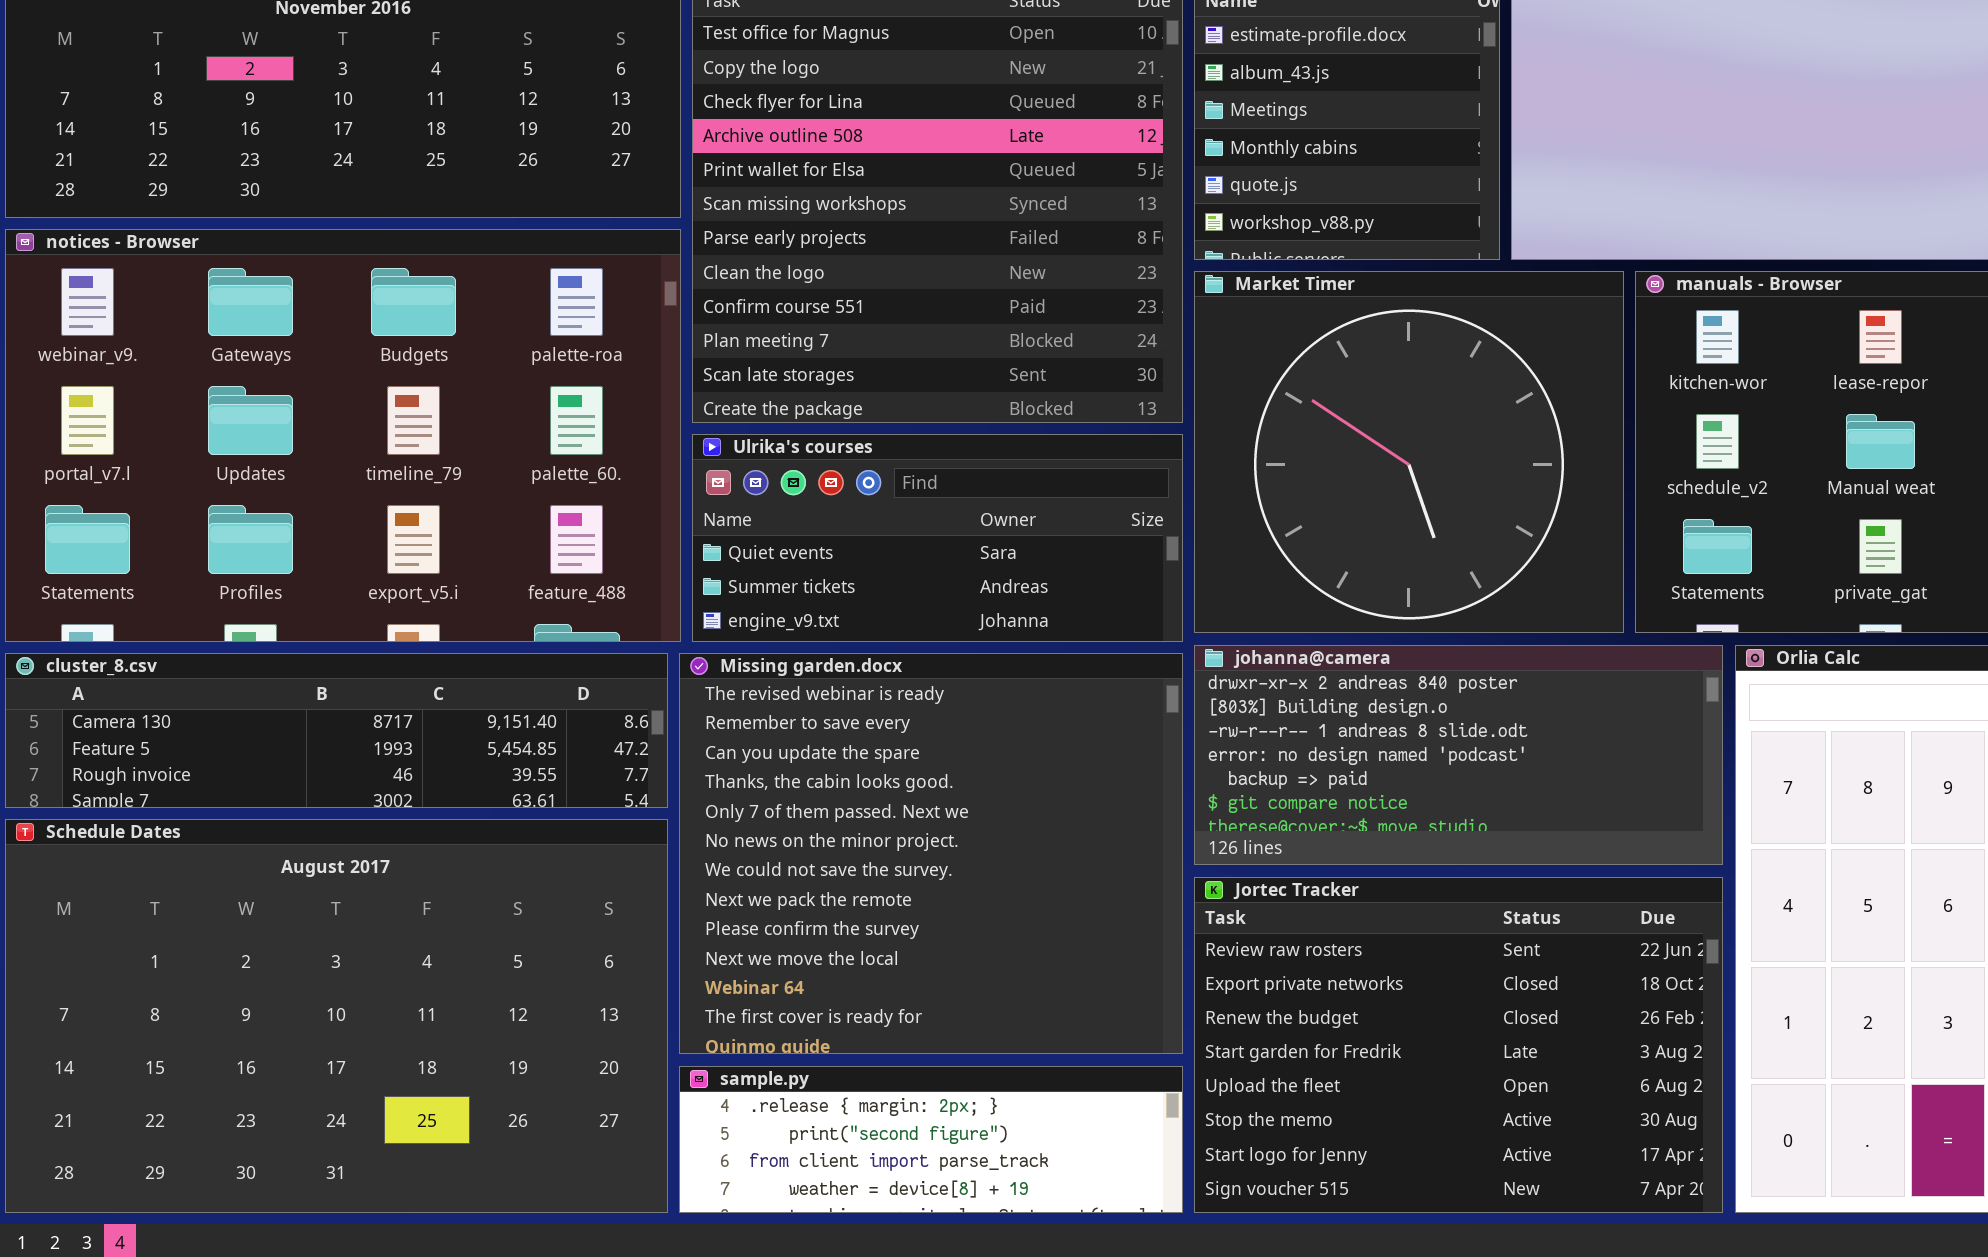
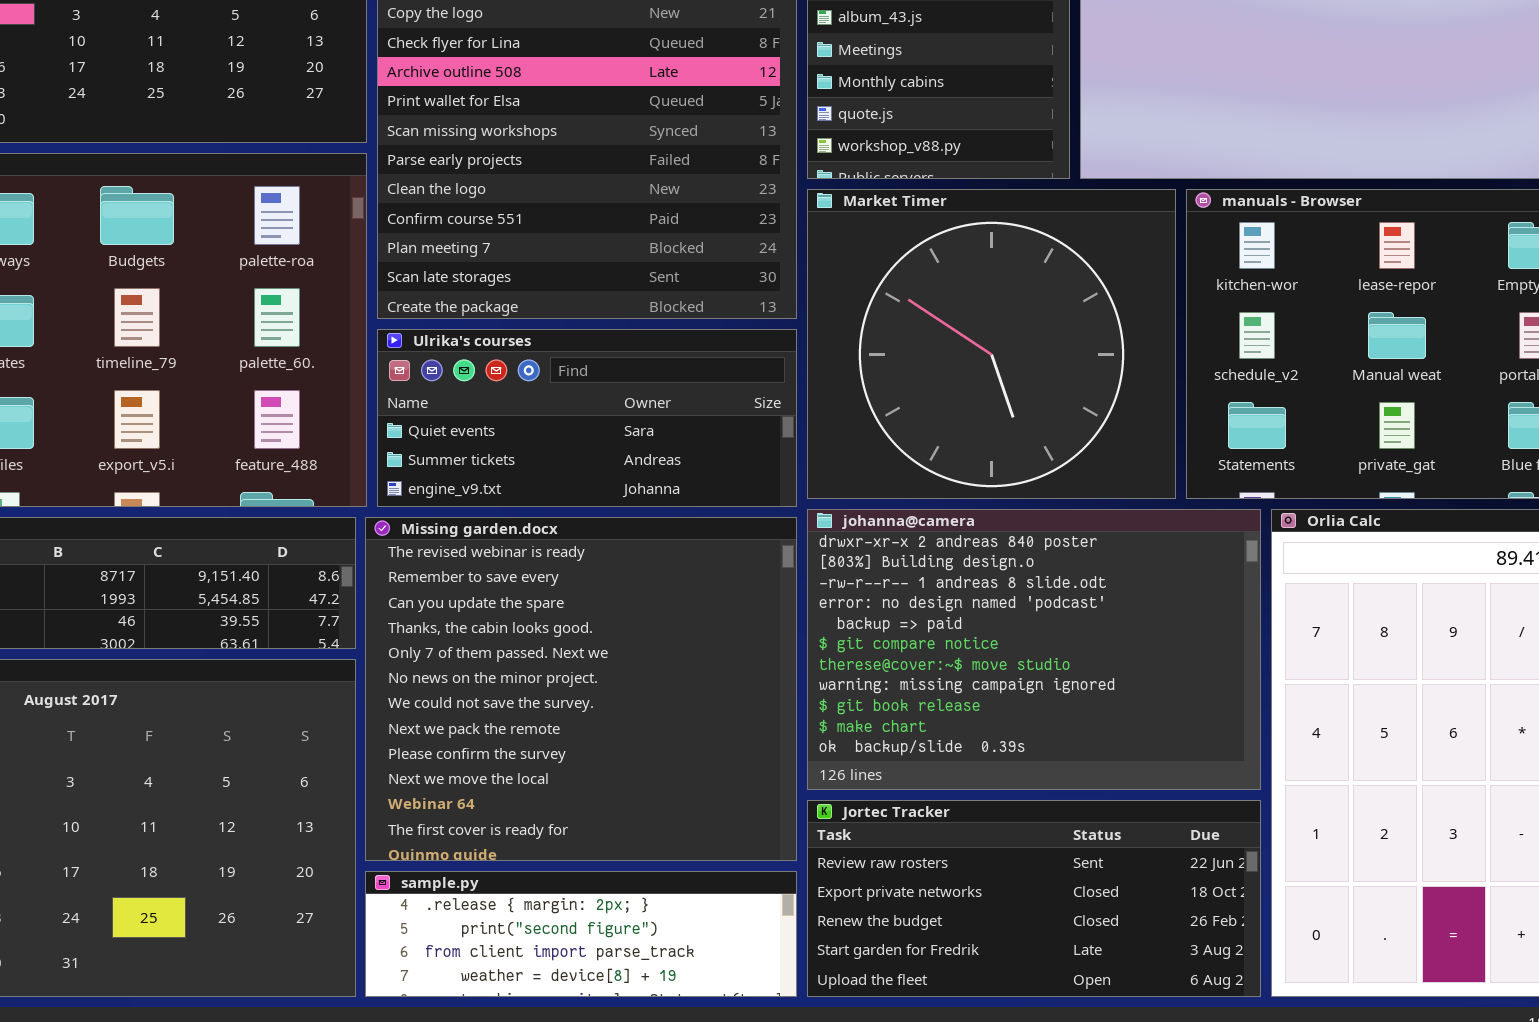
johanna@camera: [1194,645,1723,865] -> [807,509,1261,790], resized
Jortec Tracker: [1194,877,1723,1213] -> [807,800,1261,997], resized

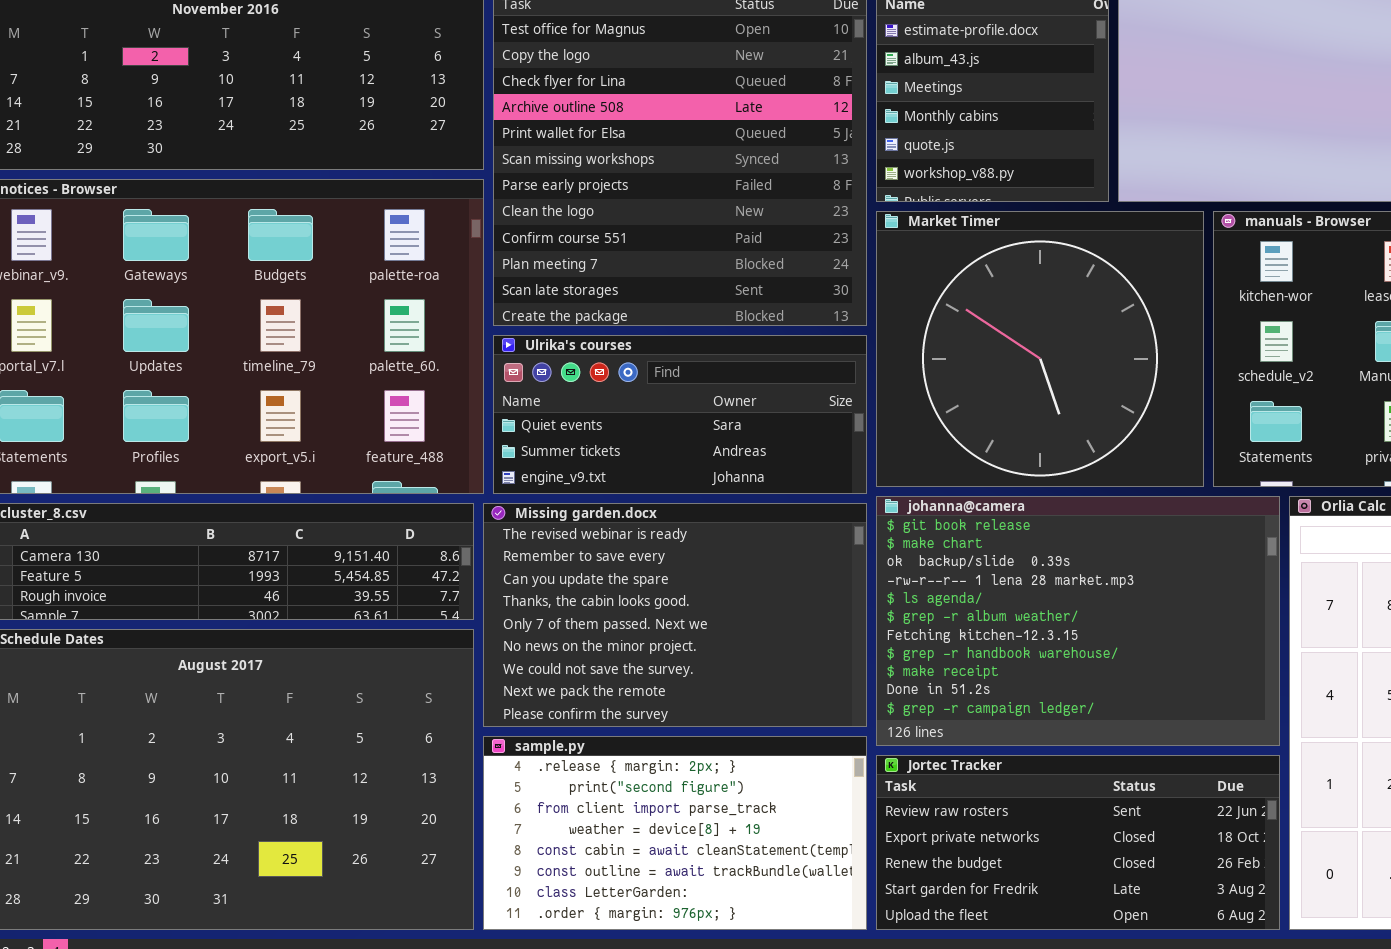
johanna@camera: [807,509,1261,790] -> [876,496,1280,746], scrolled down 8 rows
Missing garden.docx: [365,517,797,861] -> [483,503,867,727], resized
sample.py: [365,871,797,997] -> [483,736,867,930], resized

